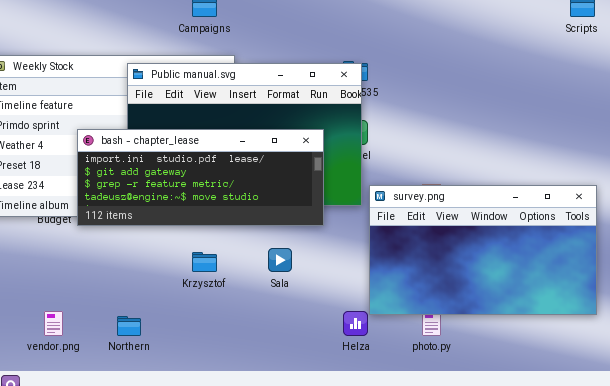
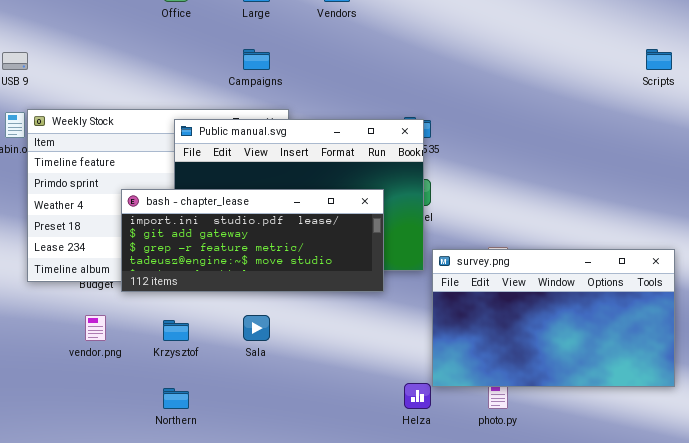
Sala: [268,248,292,272] -> [243,315,270,341], moved
Krzysztof: [192,252,217,272] -> [163,320,189,341], moved
vendor.png: [44,311,63,336] -> [85,315,106,341], moved

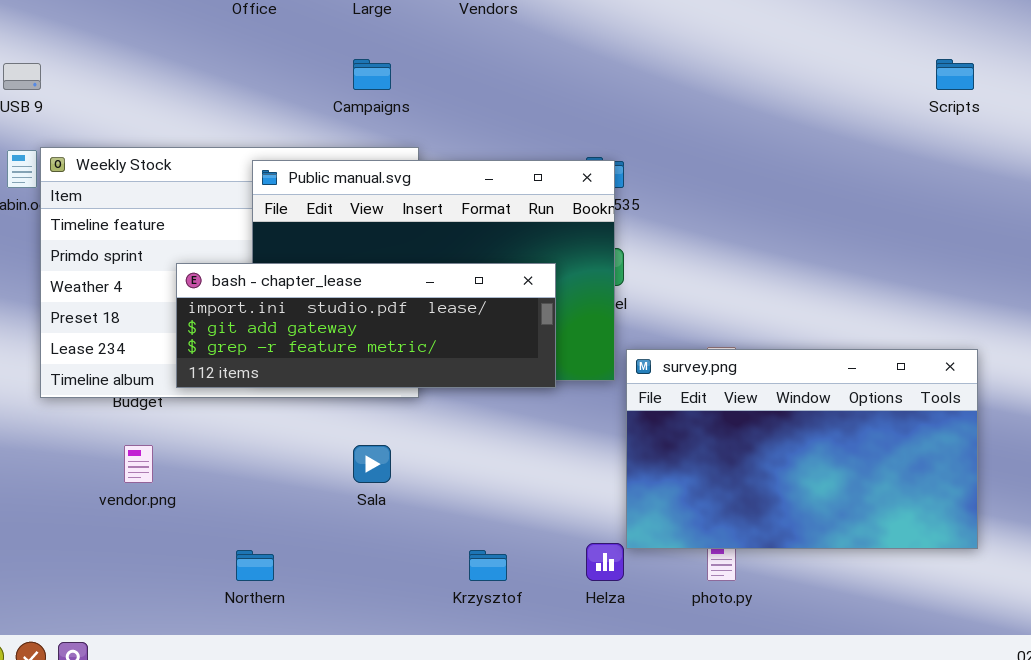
bash - chapter_lease: [121,189,384,292] -> [176,263,556,388], resized
Krzysztof: [163,320,189,341] -> [469,550,507,581], moved

